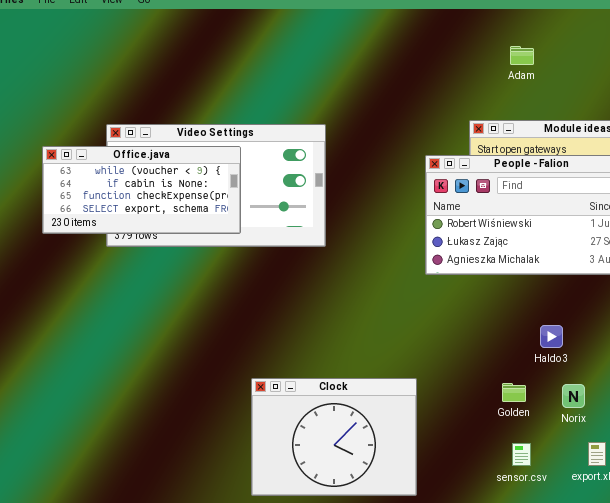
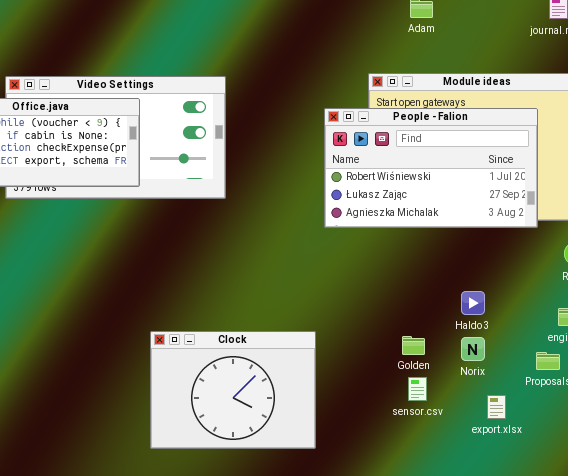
Haldo 3: [540,325,563,348] -> [461,291,485,315], moved
sensor.csv: [512,443,531,466] -> [408,377,427,401], moved

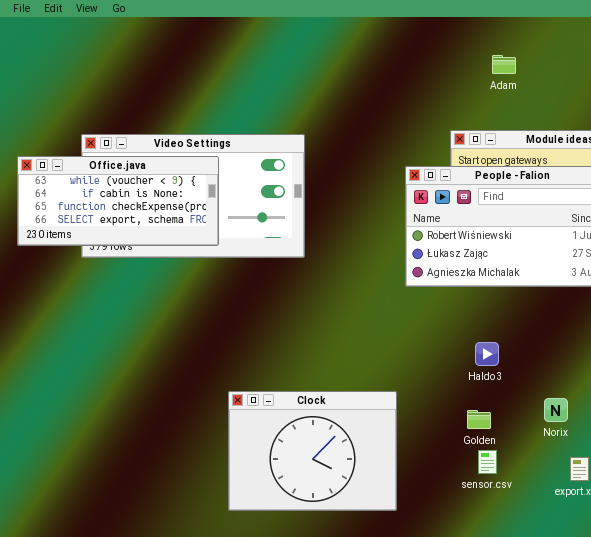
Haldo 3: [461,291,485,315] -> [475,342,499,366], moved
Golden: [402,336,425,355] -> [467,410,491,429], moved
sensor.csv: [408,377,427,401] -> [478,450,497,474], moved

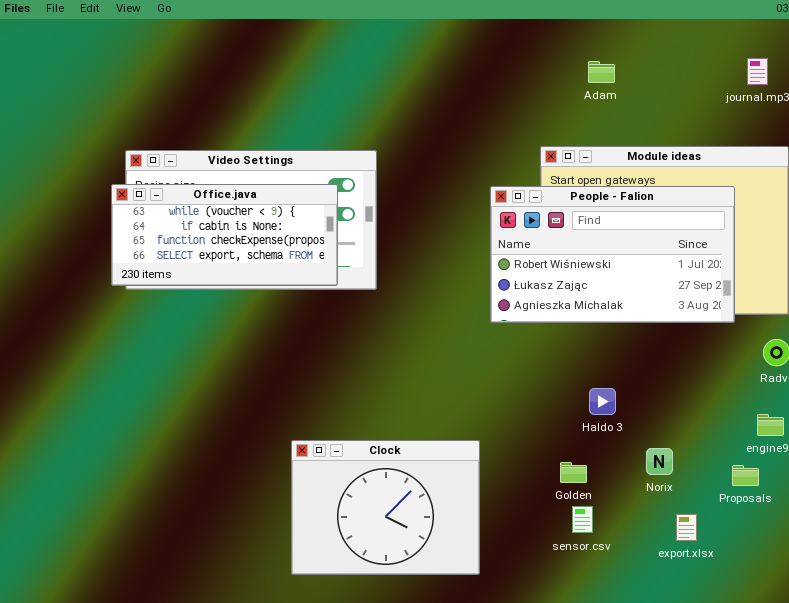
Office.java: [17,156,219,246] -> [111,184,338,286], moved
Haldo 3: [475,342,499,366] -> [589,388,616,415], moved

